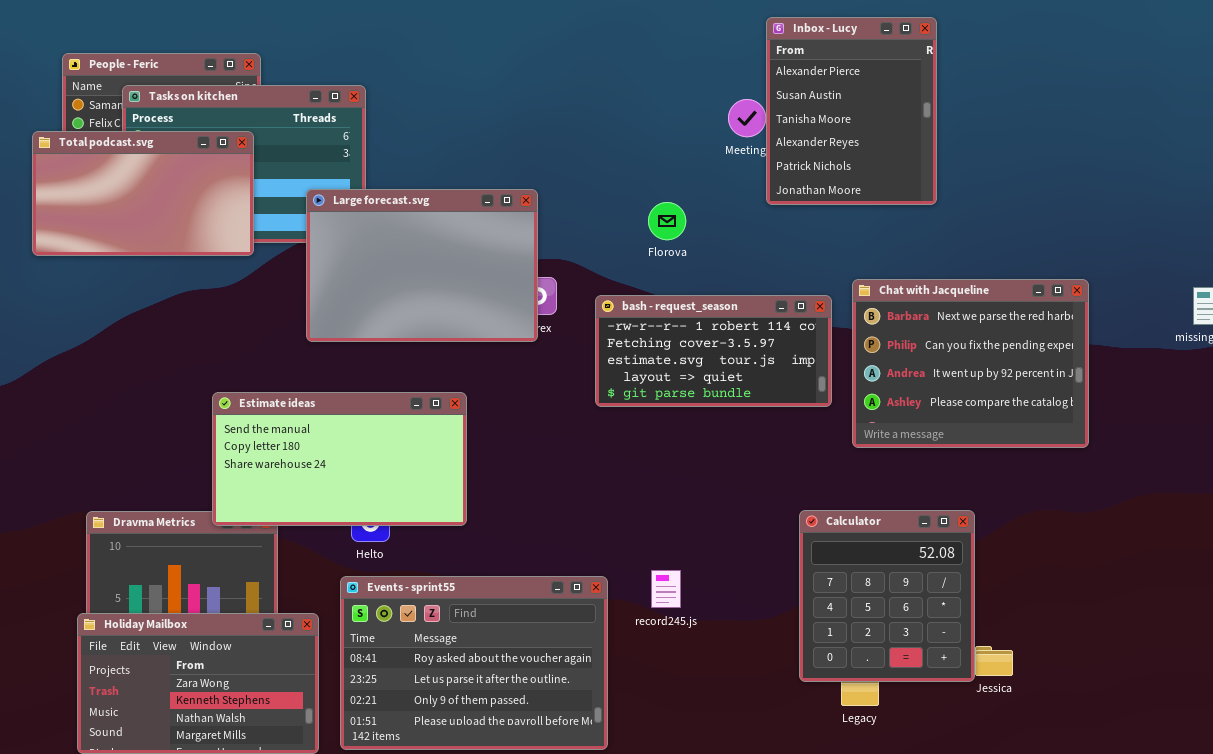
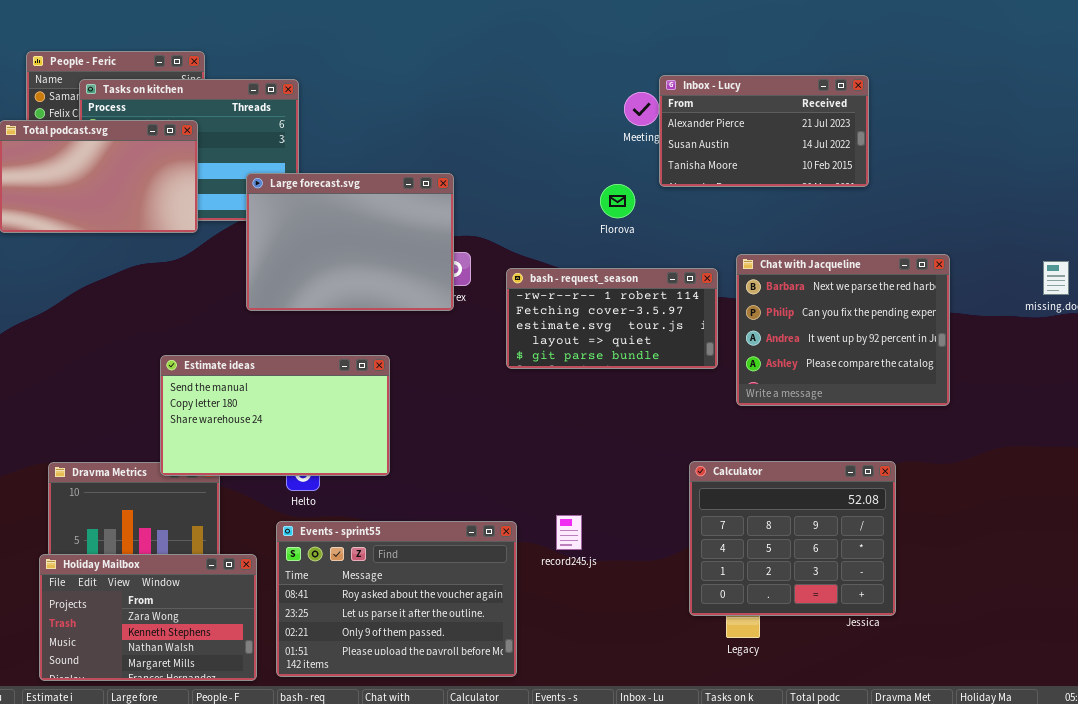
Inbox - Lucy: [766,17,937,205] -> [659,75,869,187], resized
Florova: [648,202,686,240] -> [600,184,635,218], moved
Calculator: [799,510,975,682] -> [689,461,896,616], resized

